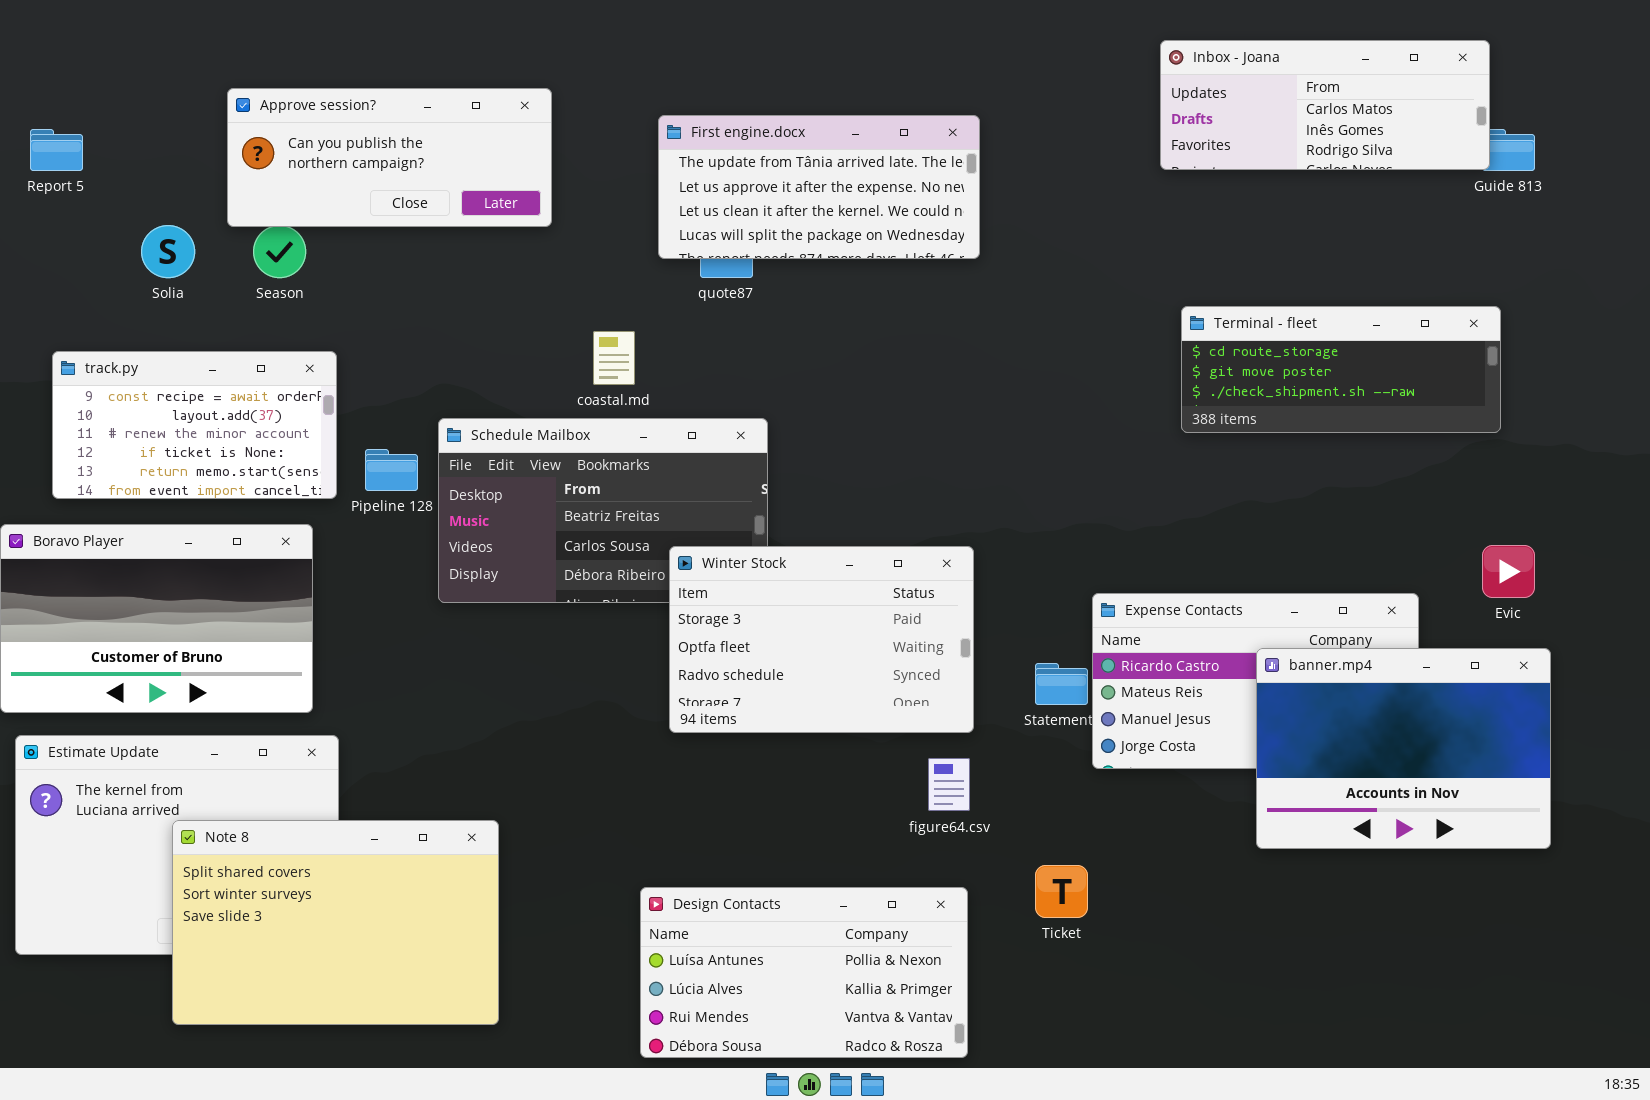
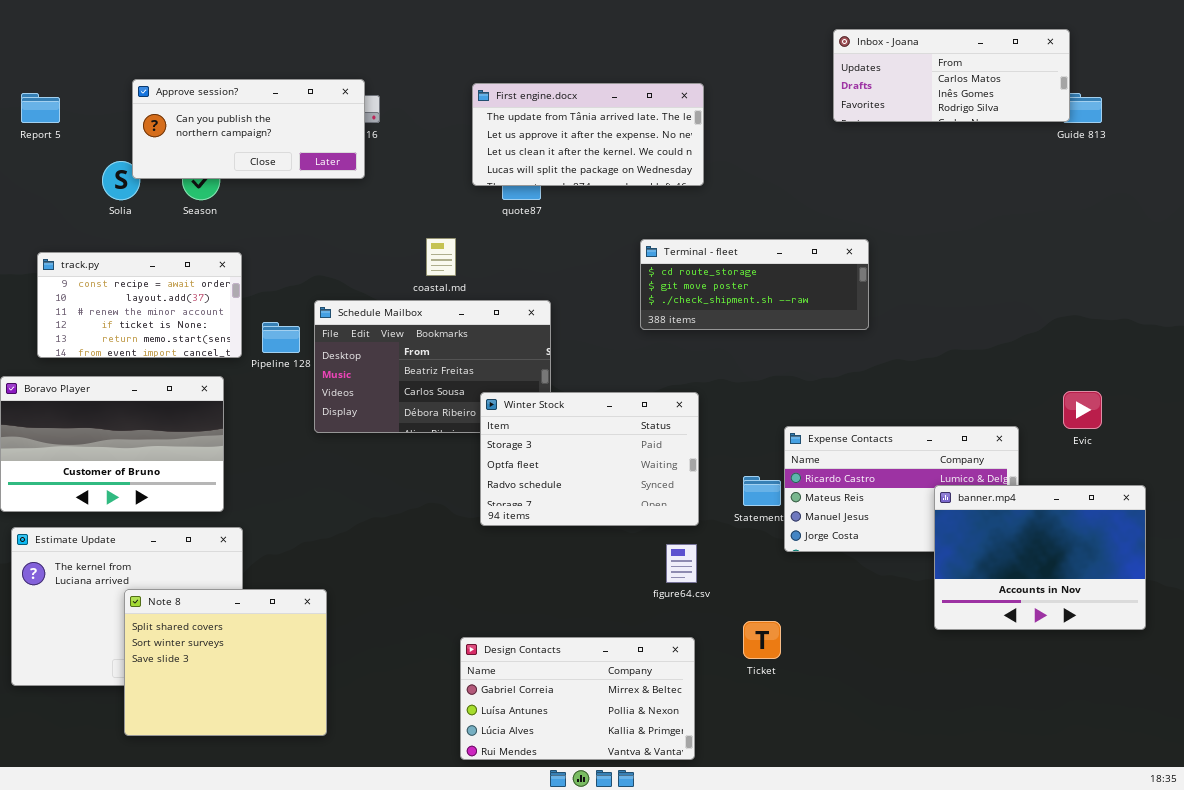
Approve session?: [227,88,552,227] -> [132,79,365,179], moved
Terminal - fleet: [1181,306,1501,433] -> [640,239,869,330], moved
banner.mp4: [1256,648,1551,849] -> [934,485,1146,630], moved
Note 8: [172,820,499,1025] -> [124,589,327,736], resized
Design Contacts: [640,887,968,1058] -> [460,637,695,760], scrolled up 1 row

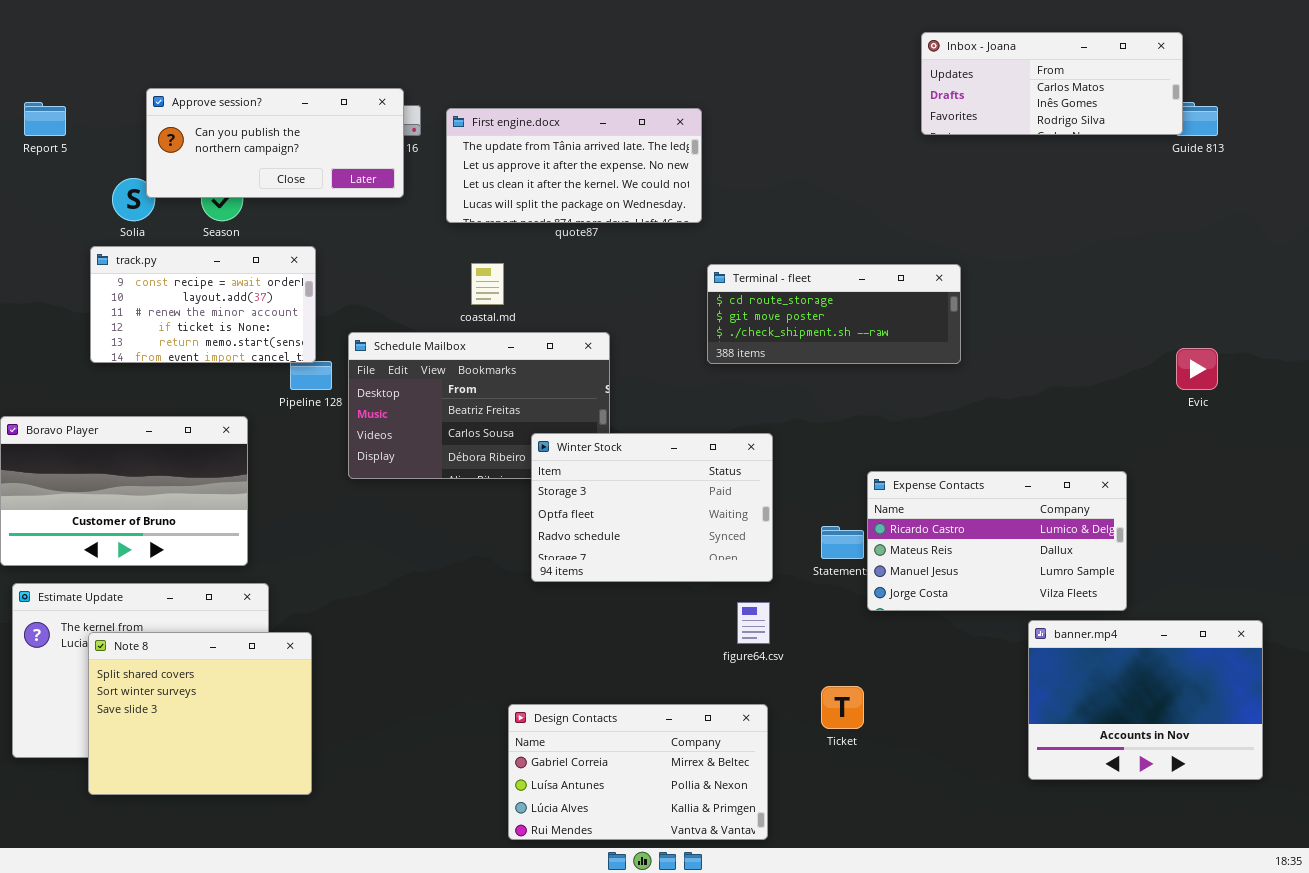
First engine.docx: [472,83,704,186] -> [446,108,702,223], moved
track.py: [37,252,242,358] -> [90,246,316,363], moved
Evic: [1063,391,1102,429] -> [1176,348,1218,390], moved
banner.mp4: [934,485,1146,630] -> [1028,620,1263,780], moved
Note 8: [124,589,327,736] -> [88,632,312,795], moved

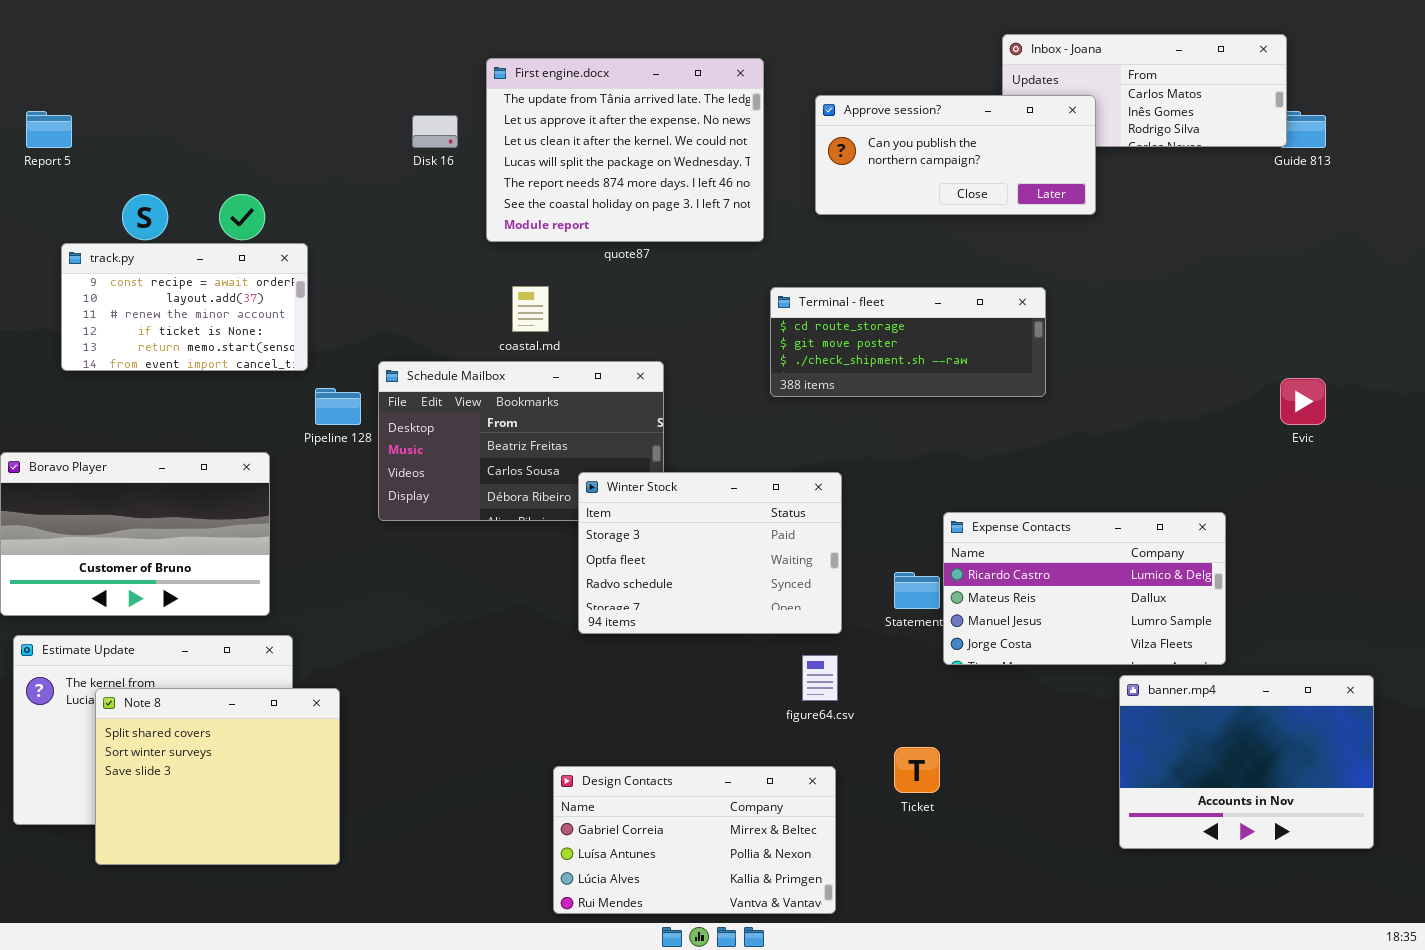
Approve session?: [146,88,404,198] -> [815,95,1096,215], moved
First engine.docx: [446,108,702,223] -> [486,58,764,242], resized
track.py: [90,246,316,363] -> [61,243,308,371], moved

